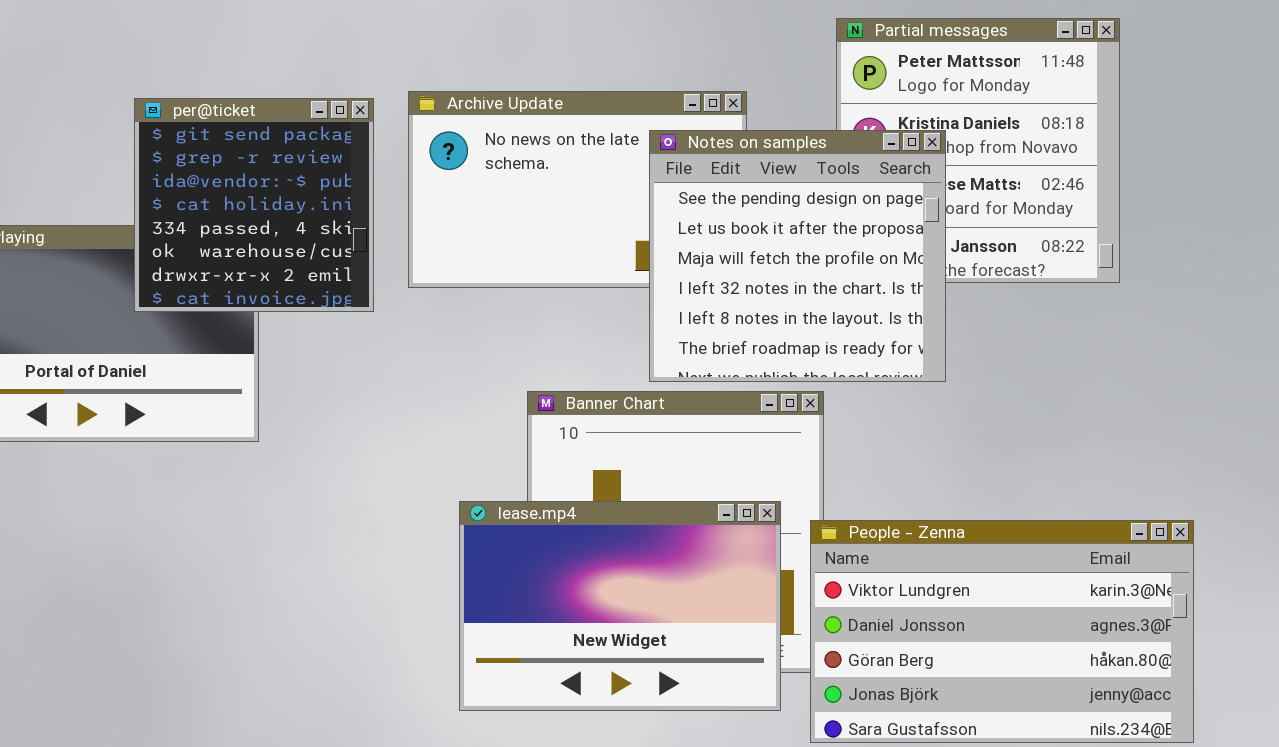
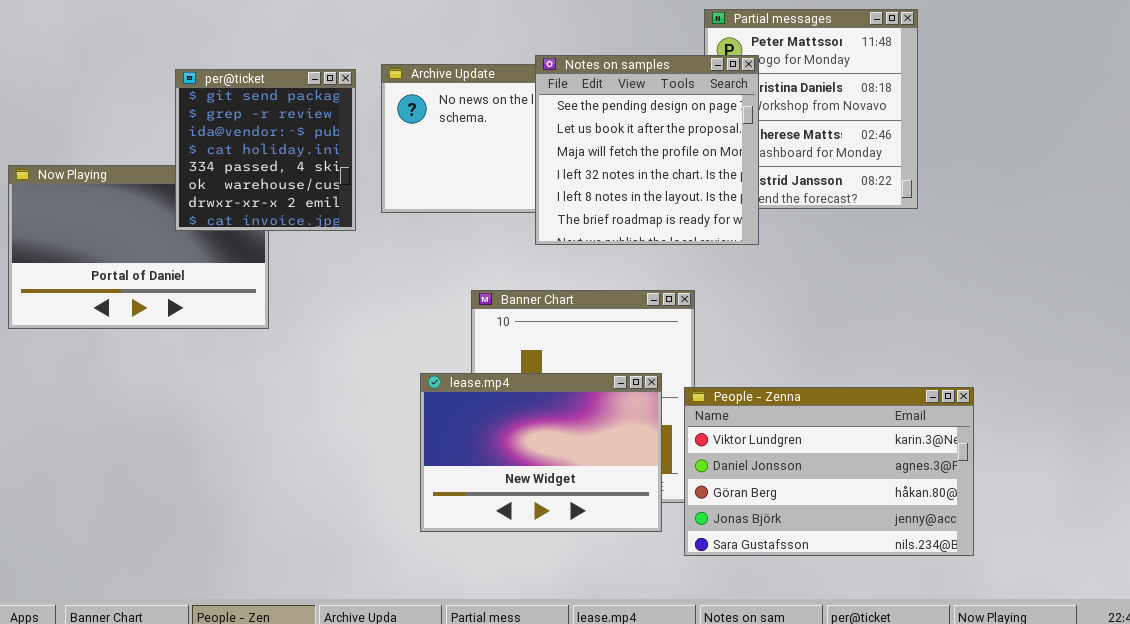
Notes on samples: [649,130,946,382] -> [535,55,759,245], moved

